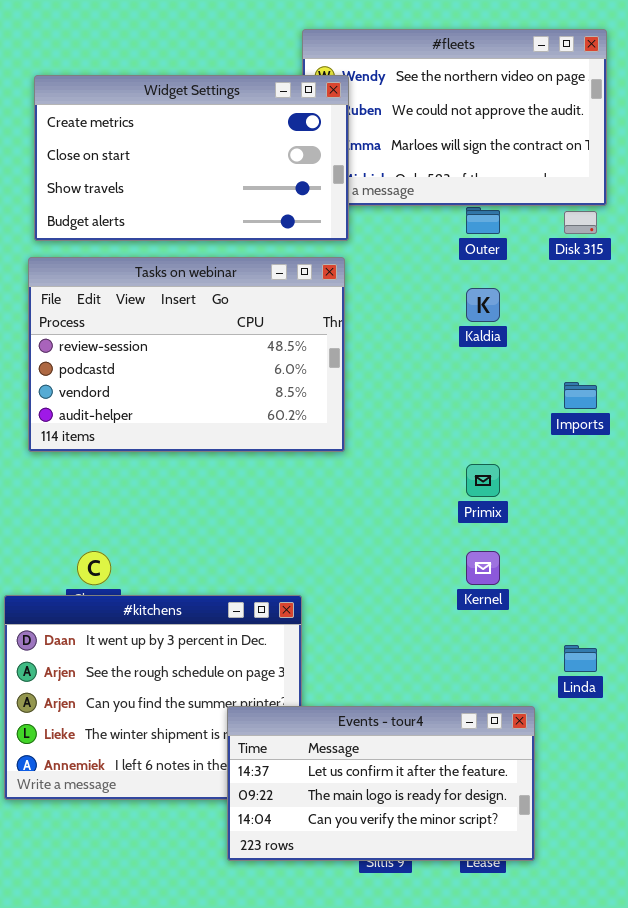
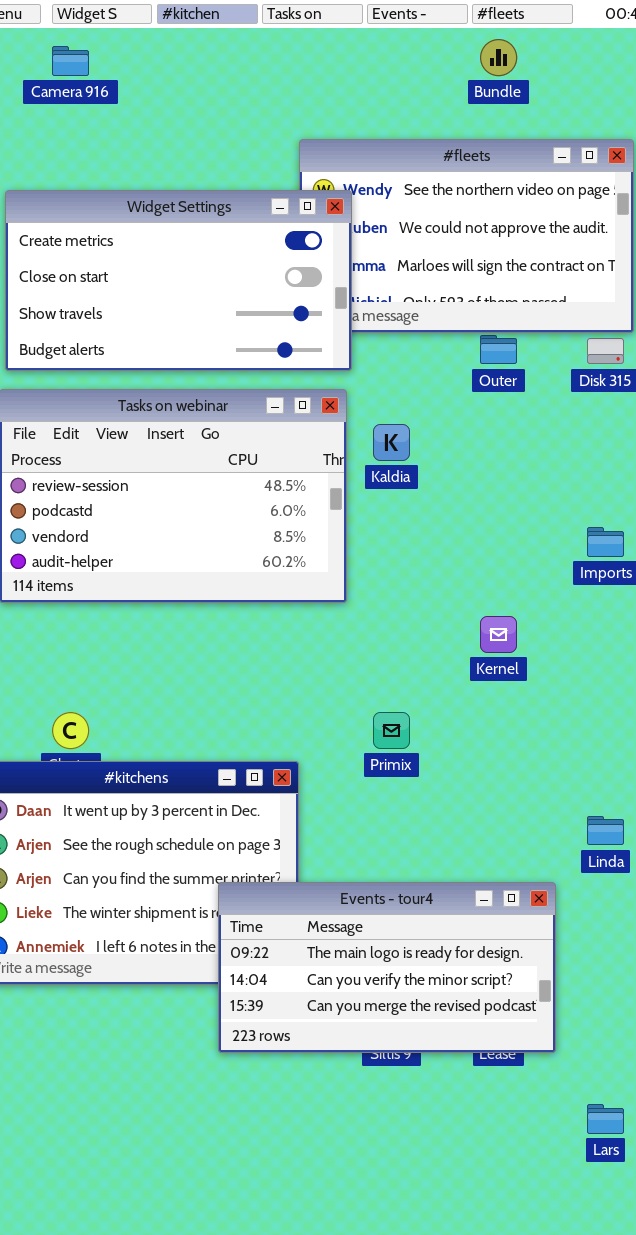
Kaldia: [466,288,500,322] -> [373,424,410,461], moved
Primix: [466,464,500,497] -> [373,712,410,749], moved
Kernel: [466,551,500,585] -> [480,616,517,653], moved
Events - tour4: [227,706,535,861] -> [218,882,556,1053], scrolled down 1 row

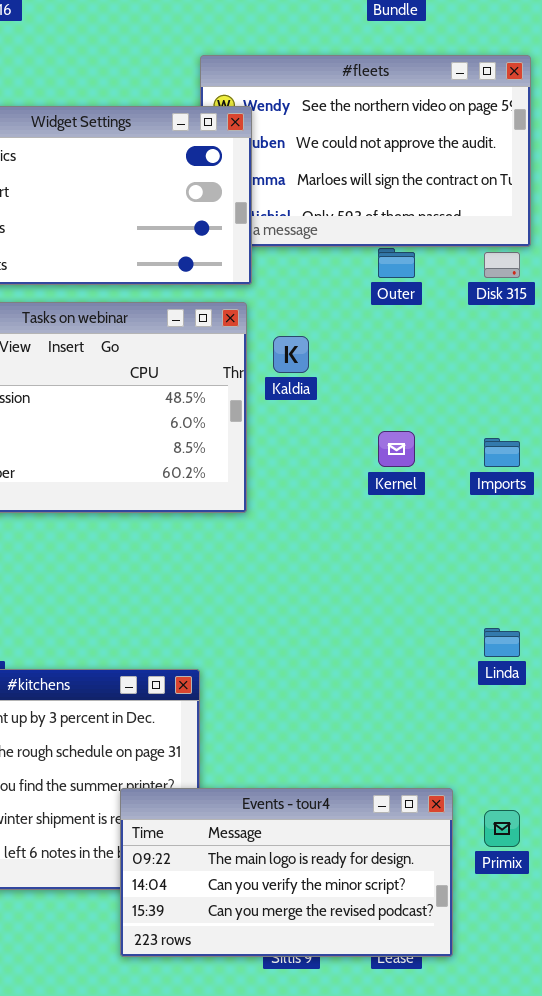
Kernel: [480,616,517,653] -> [378,431,415,467], moved
Primix: [373,712,410,749] -> [484,810,520,847], moved
Linda: [587,816,624,845] -> [484,628,520,657], moved

